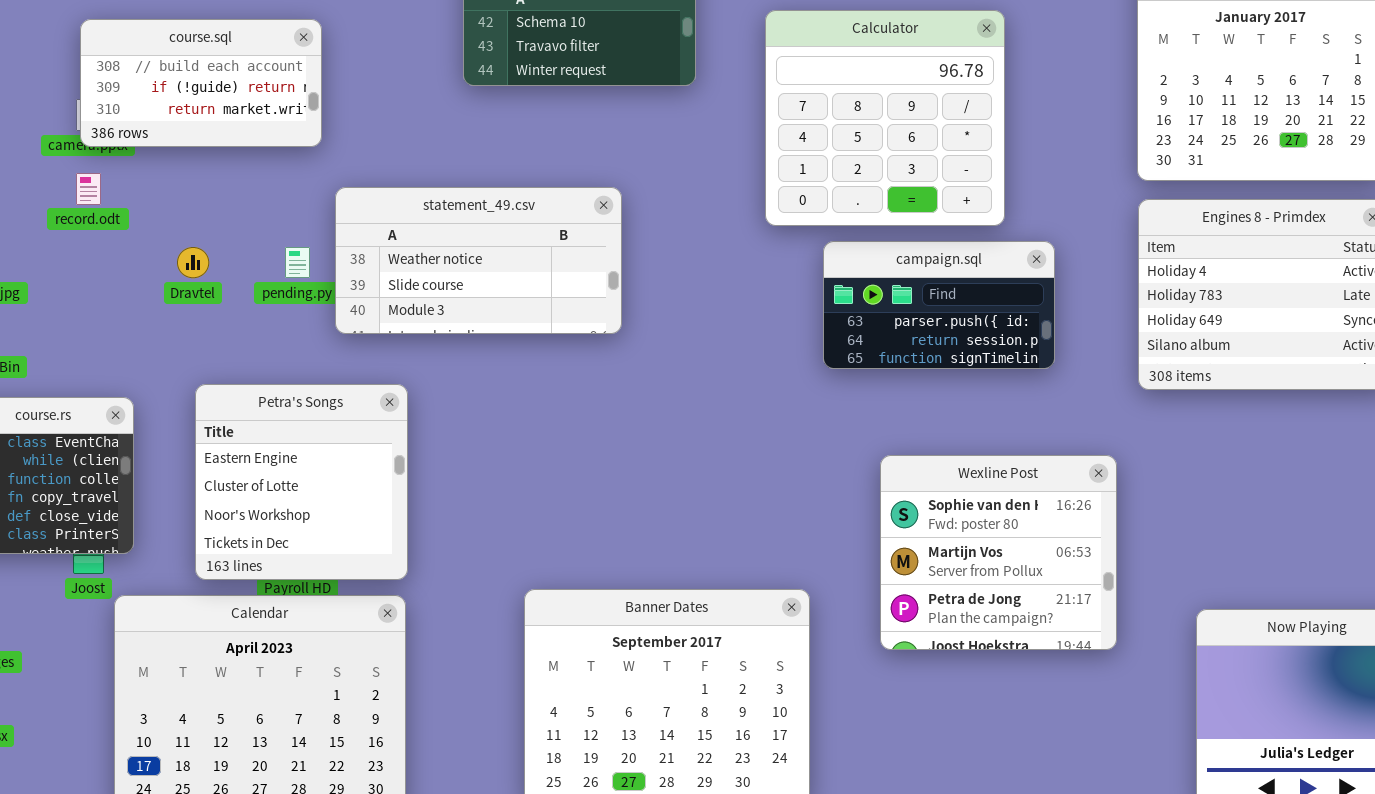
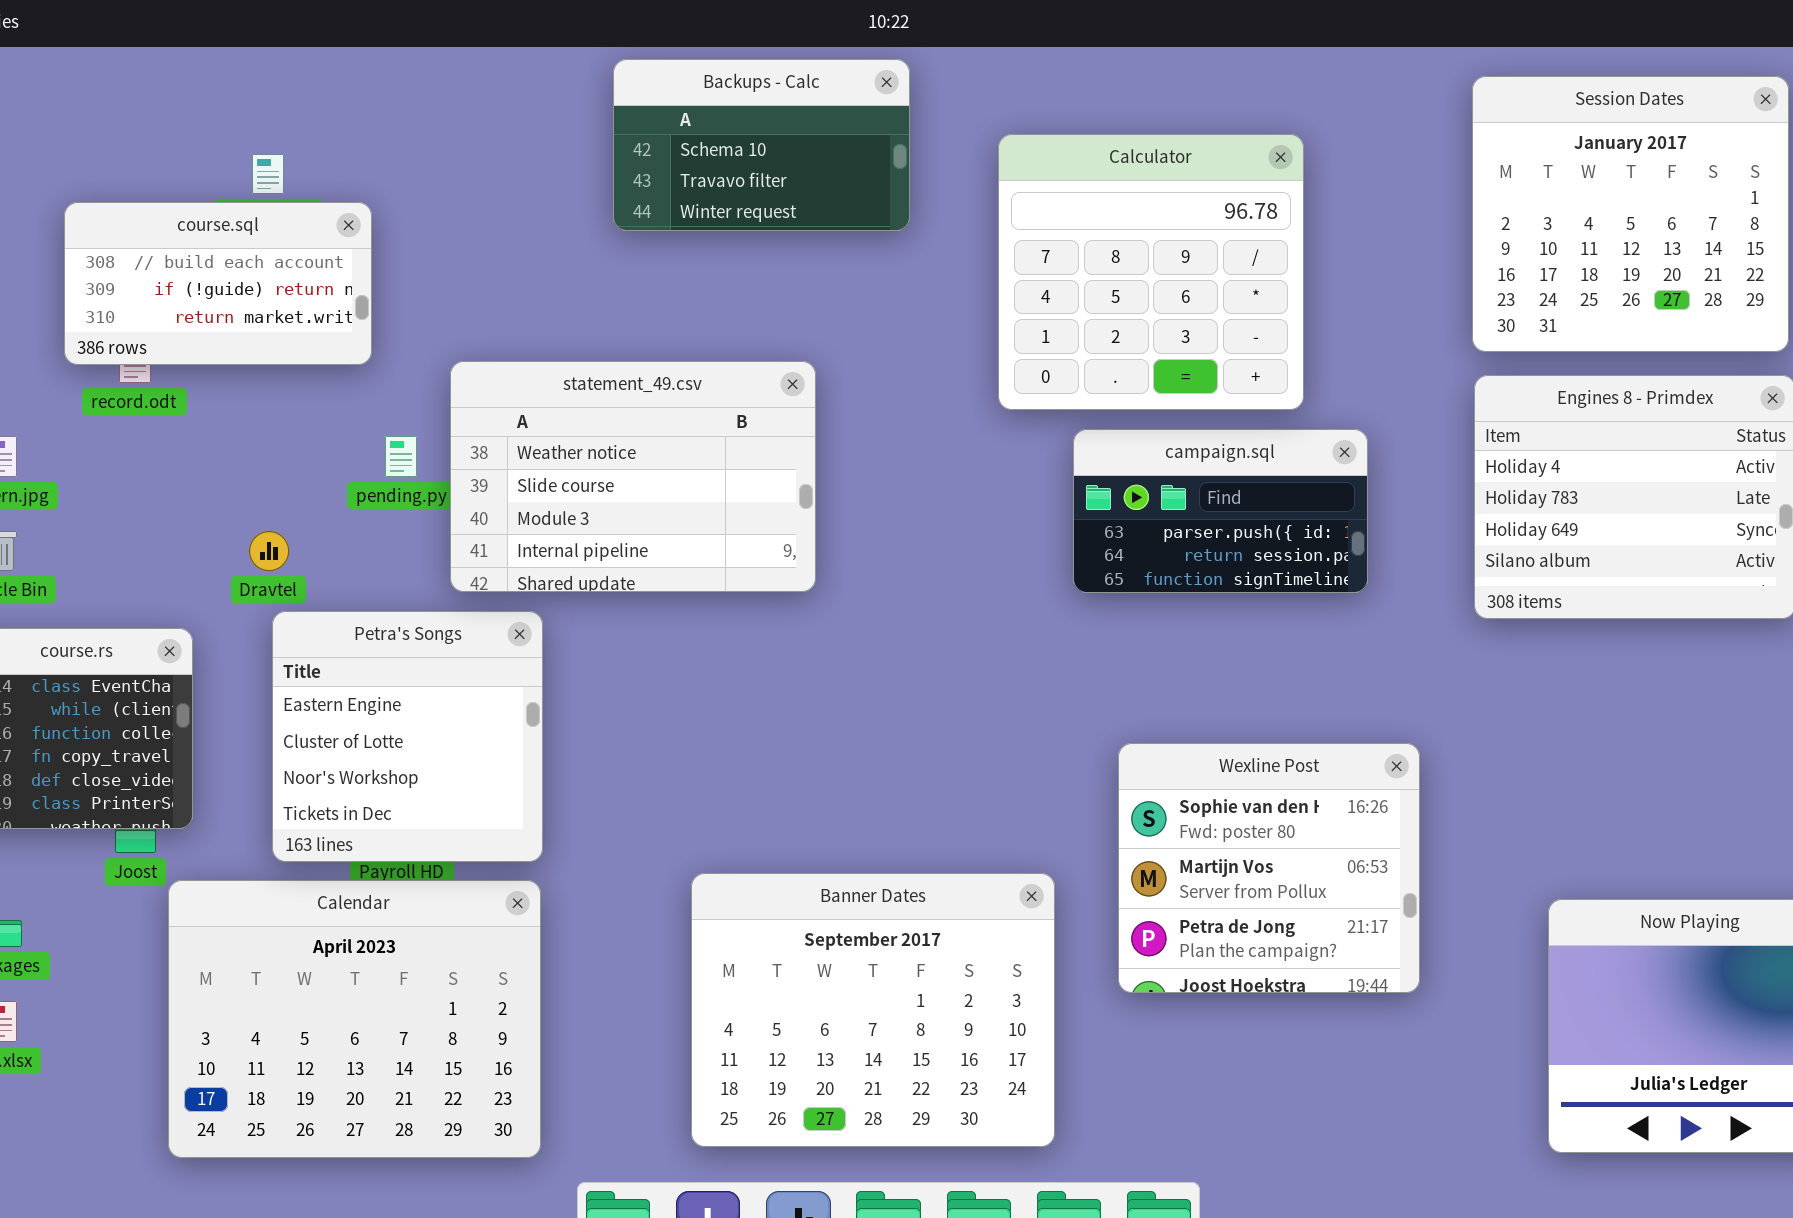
course.sql: [80,19,322,147] -> [64,202,372,365], moved
statement_49.csv: [335,187,622,334] -> [450,361,816,592], resized
Dravtel: [177,247,209,278] -> [249,531,289,571], moved
Wexline Post: [880,455,1117,650] -> [1118,743,1420,993], moved

